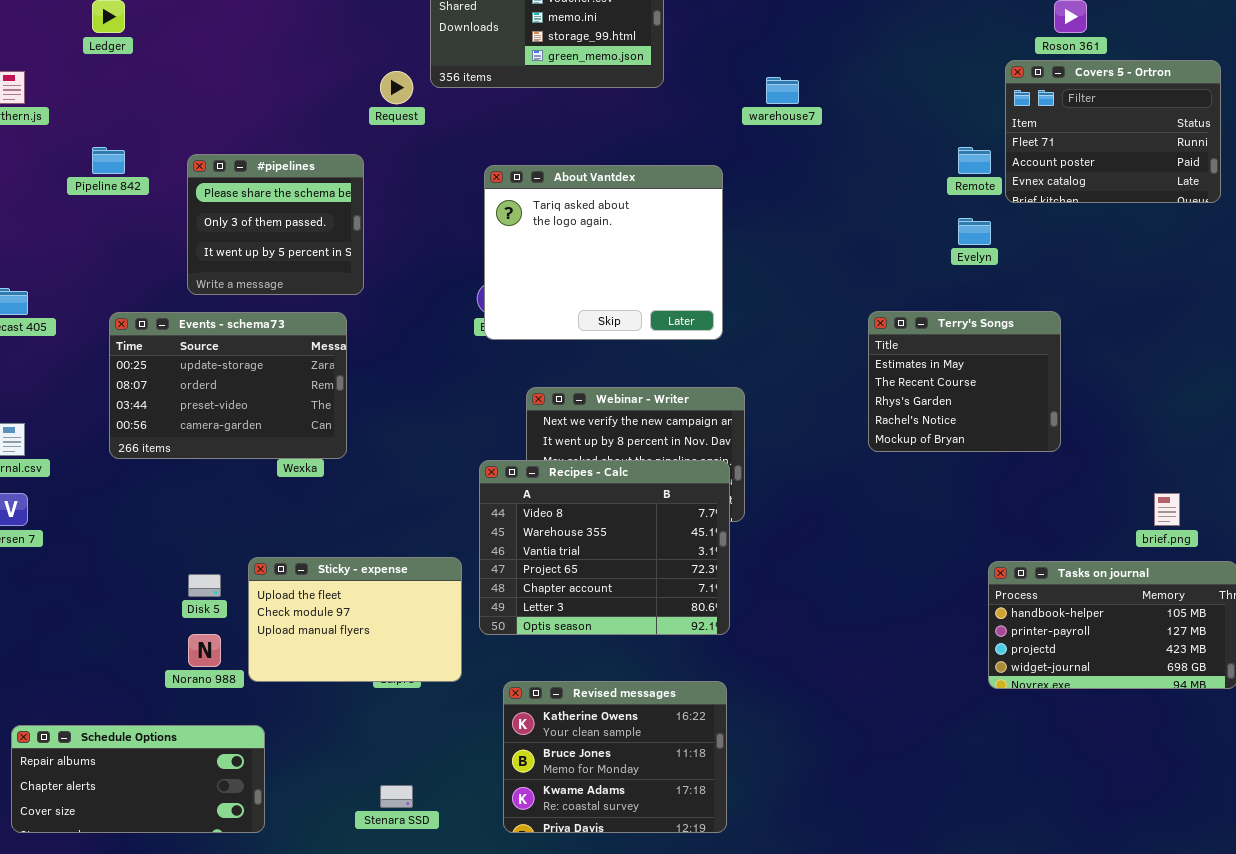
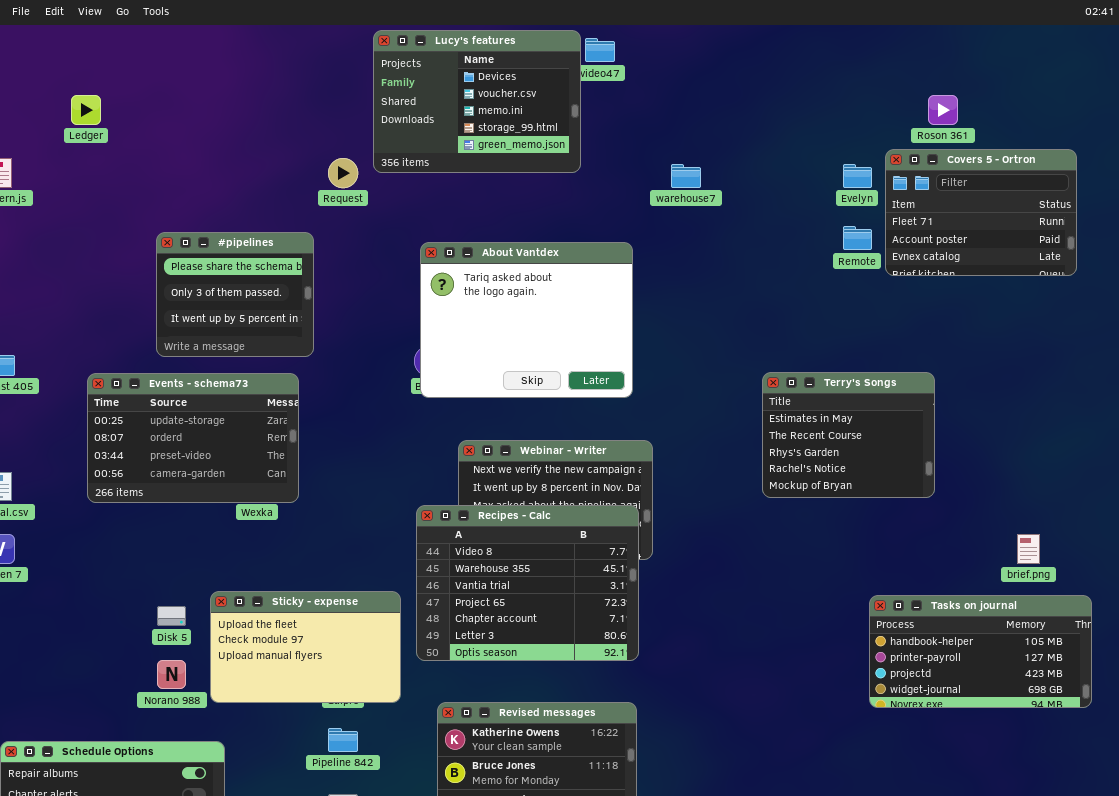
Pipeline 842: [92,147,125,174] -> [328,728,358,752], moved
Evelyn: [958,218,991,245] -> [843,164,872,188], moved

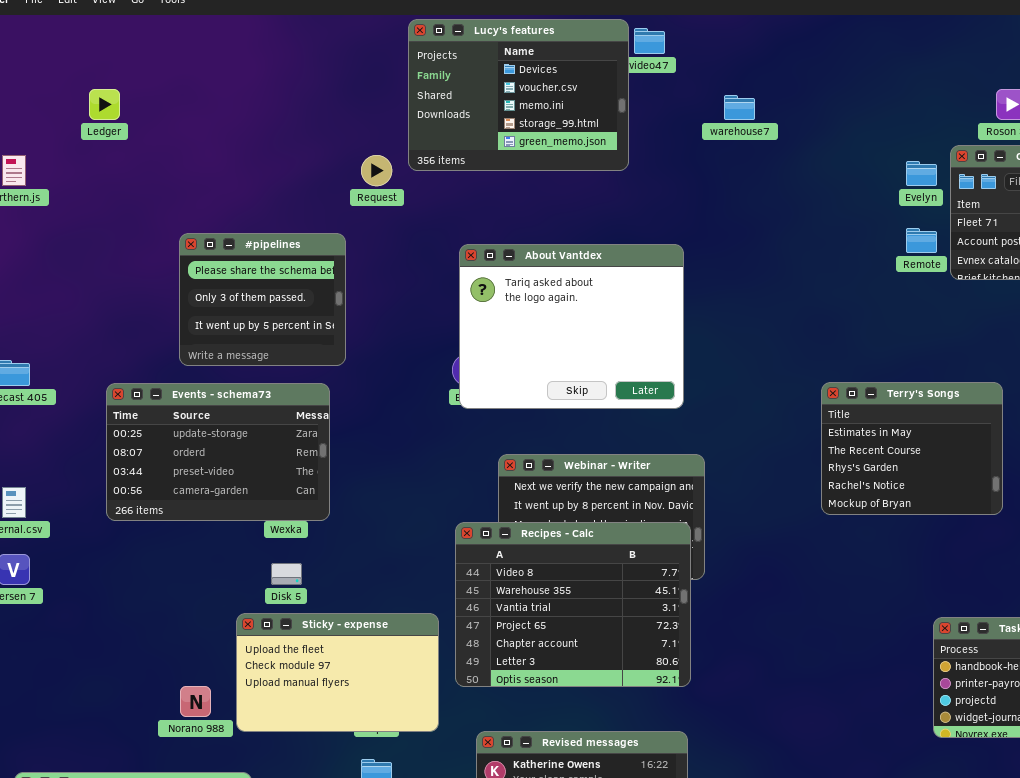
warehouse7: [671,164,701,188] -> [724,95,755,120], moved
Disk 5: [157,606,186,626] -> [271,563,302,585], moved

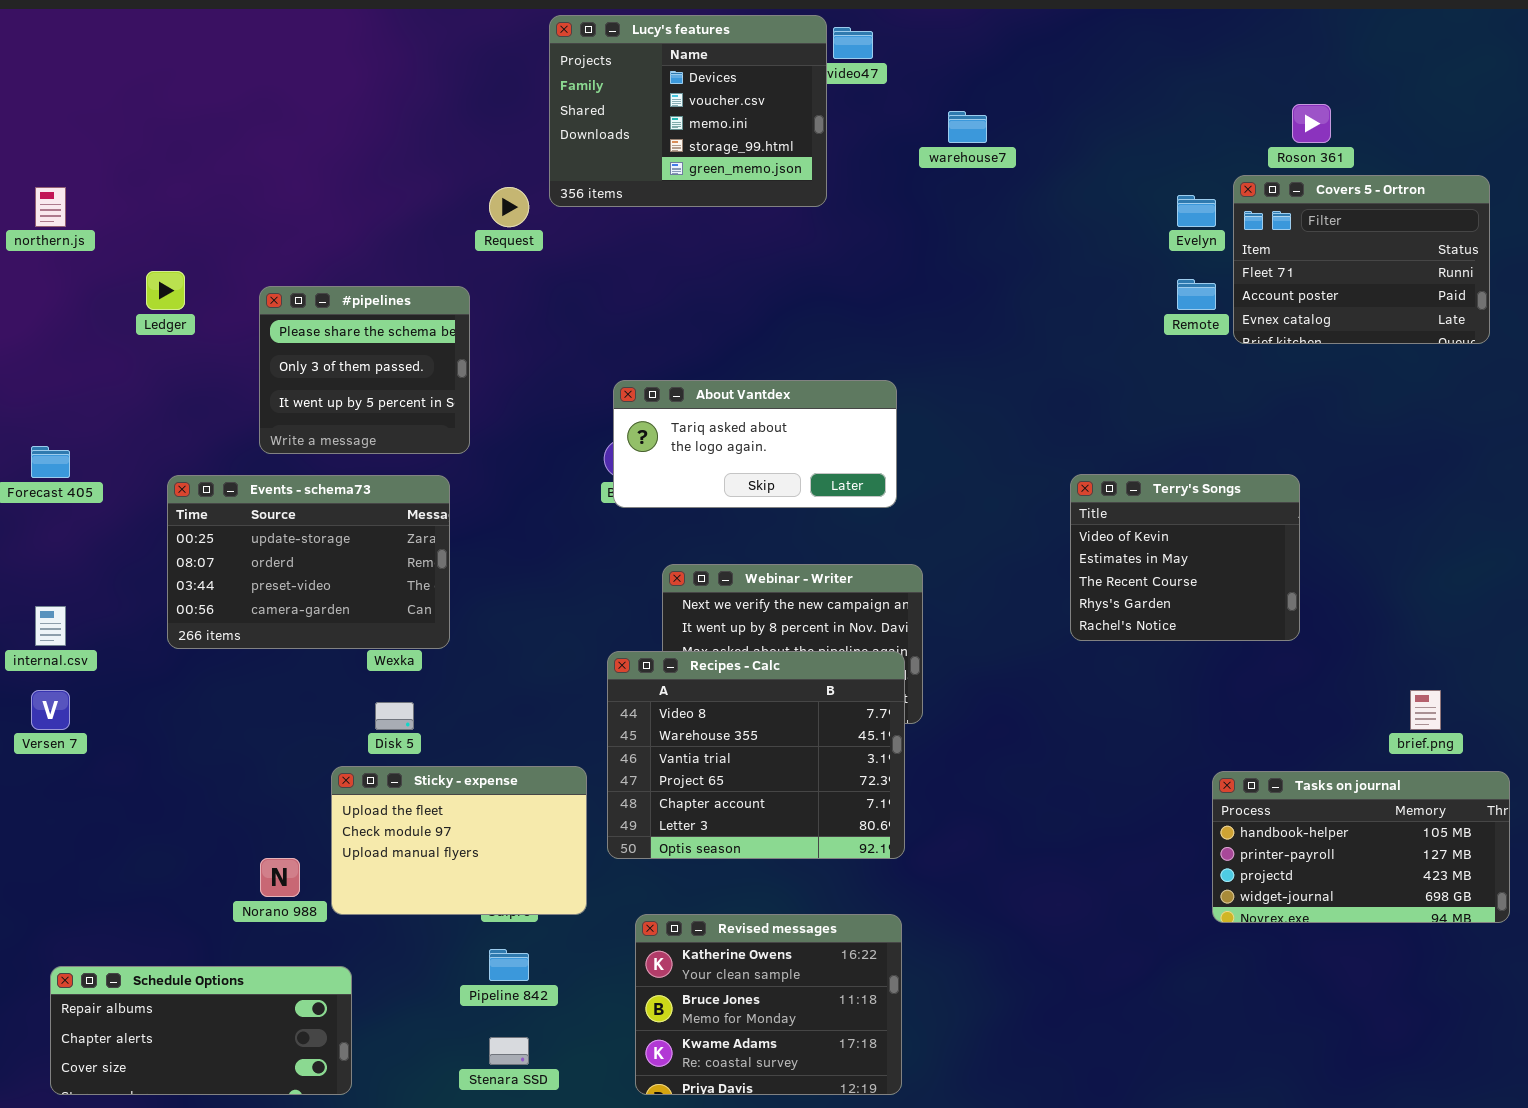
Ledger: [89,89,120,120] -> [146,271,185,310], moved
About Vantdex: [459,244,684,409] -> [613,380,897,508], resized
Terry's Songs: [821,382,1003,515] -> [1070,474,1300,641], scrolled up 1 row

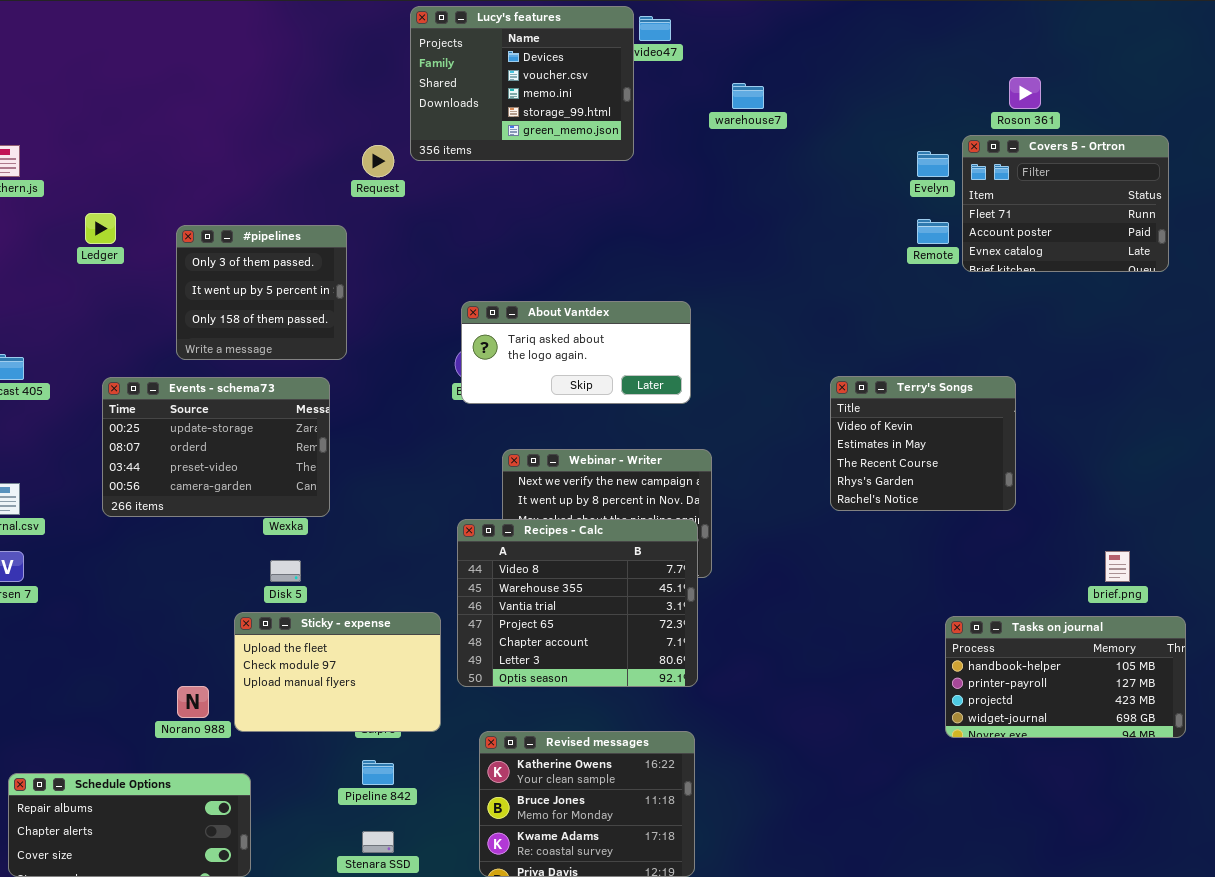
#pipelines: [259,286,470,454] -> [176,225,347,360], scrolled down 1 row

